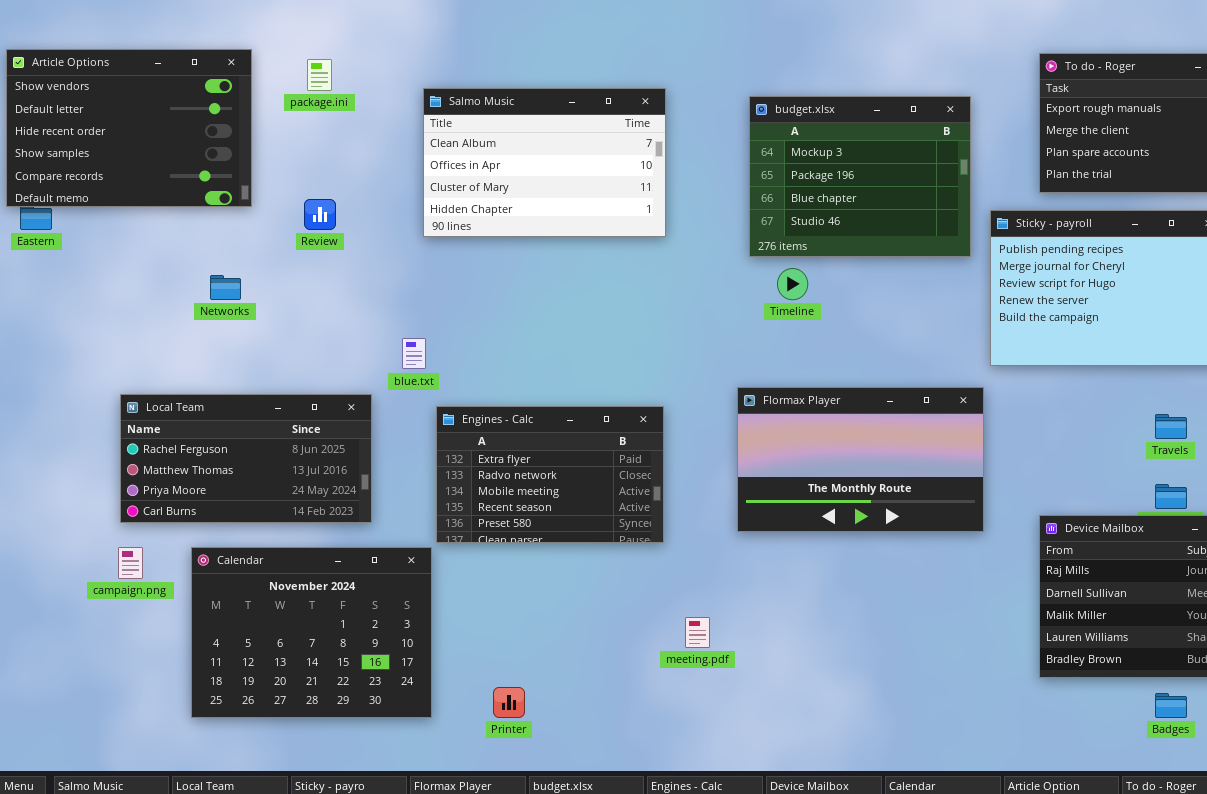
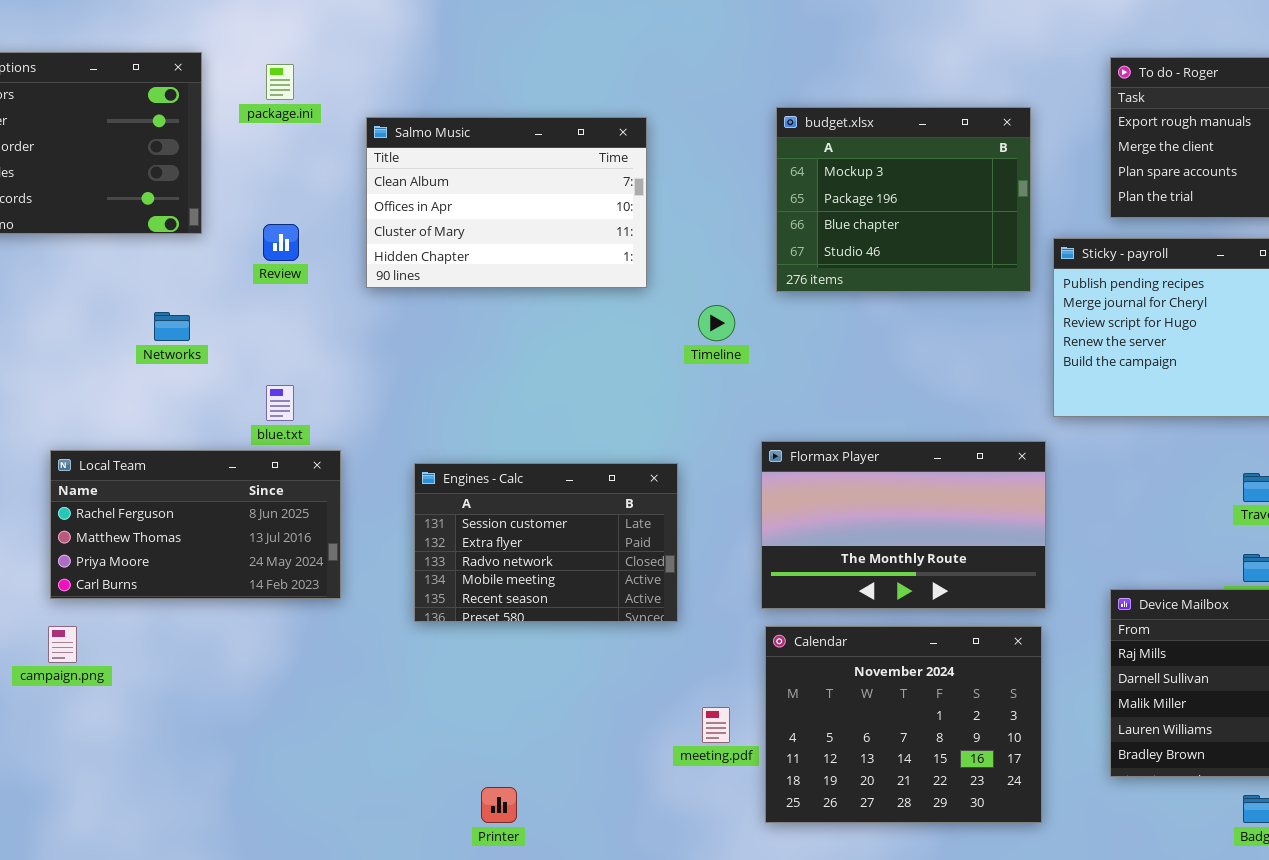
Salmo Music: [423,88,666,237] -> [366,117,647,288], moved
Timeline: [777,268,808,300] -> [698,305,735,341], moved
blue.txt: [402,338,426,369] -> [266,385,294,421], moved
Engines - Calc: [436,406,664,543] -> [414,463,678,622], scrolled up 1 row
Calendar: [191,547,432,718] -> [765,626,1042,823], moved

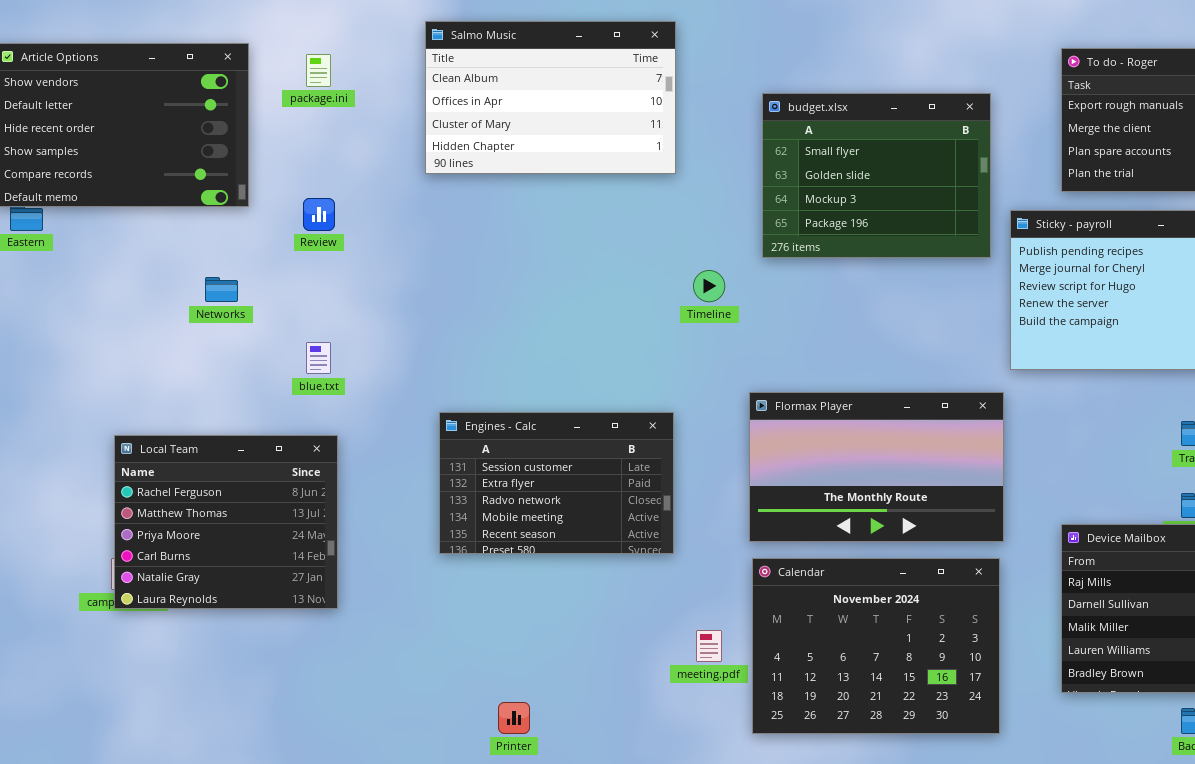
budget.xlsx: [776,107,1031,292] -> [762,93,991,258], scrolled up 2 rows
Salmo Music: [366,117,647,288] -> [425,21,676,174], moved
Local Team: [50,450,341,599] -> [114,435,338,609], moved, resized

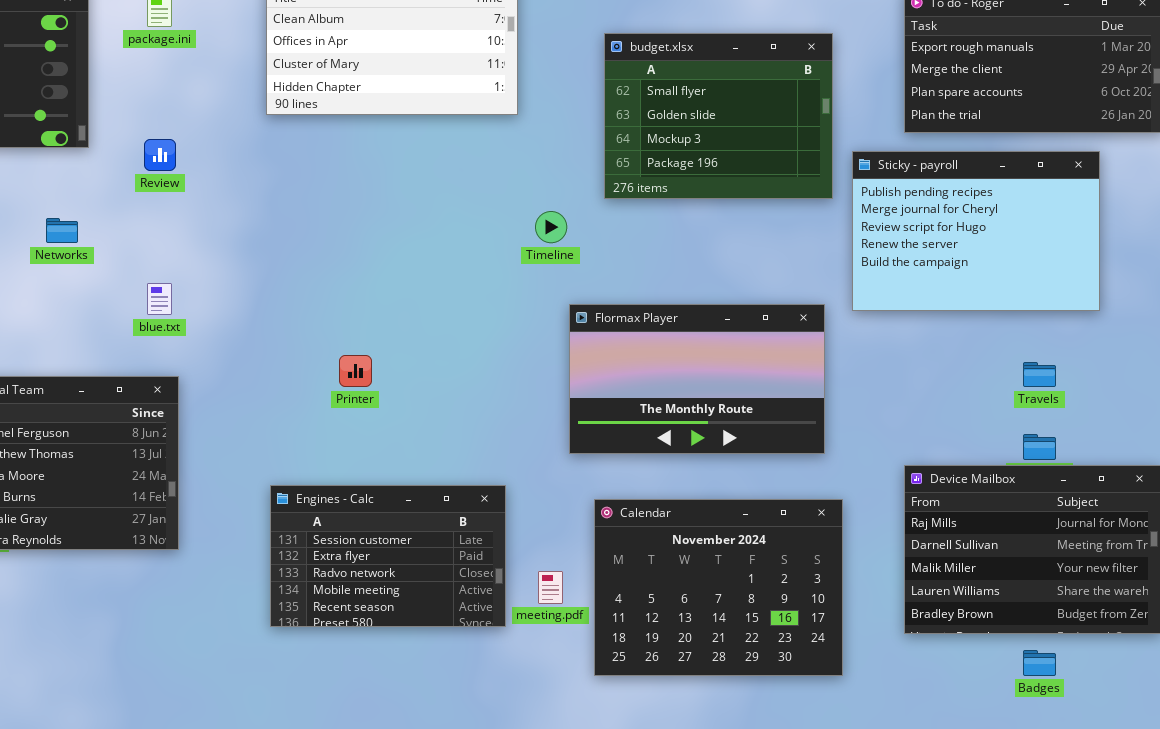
Flormax Player: [749,392,1004,542] -> [569,304,825,454], moved
Engines - Calc: [439,412,674,554] -> [270,485,506,627], moved
Printer: [498,702,530,734] -> [339,355,372,387], moved

